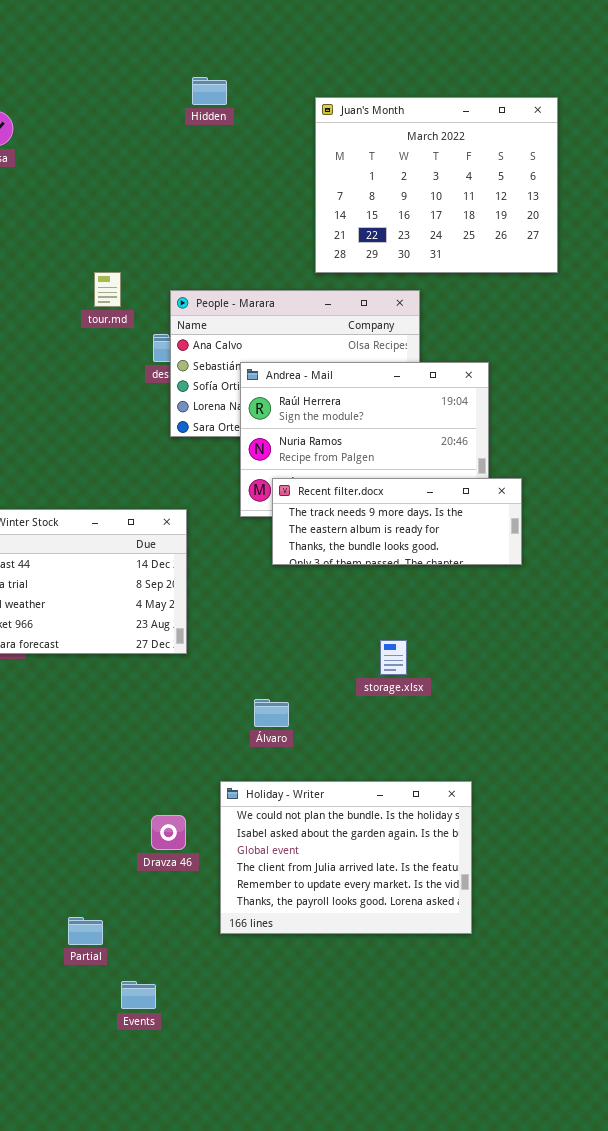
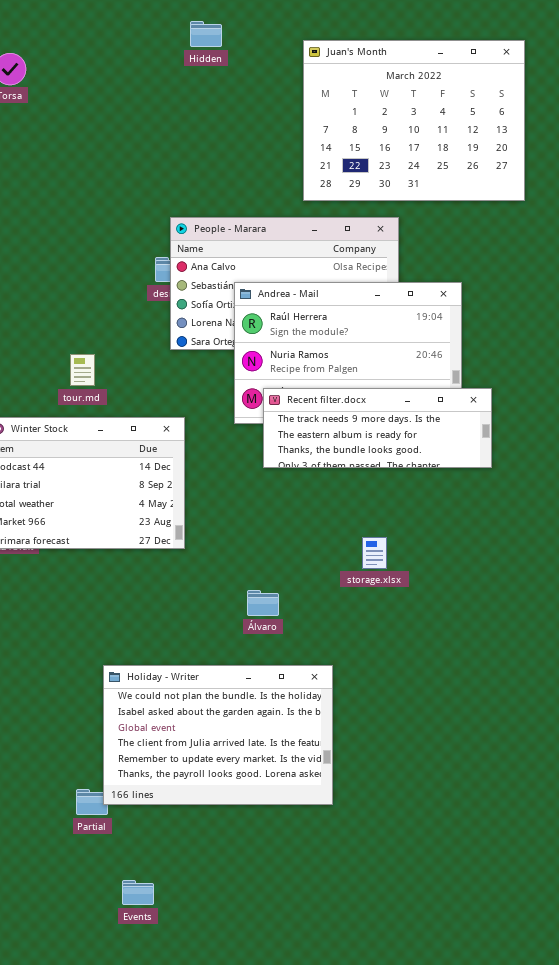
tour.md: [94,272,121,307] -> [70,354,95,386], moved
Holiday - Writer: [220,781,472,934] -> [103,665,333,805], moved
Events: [121,981,156,1009] -> [122,880,154,905], moved

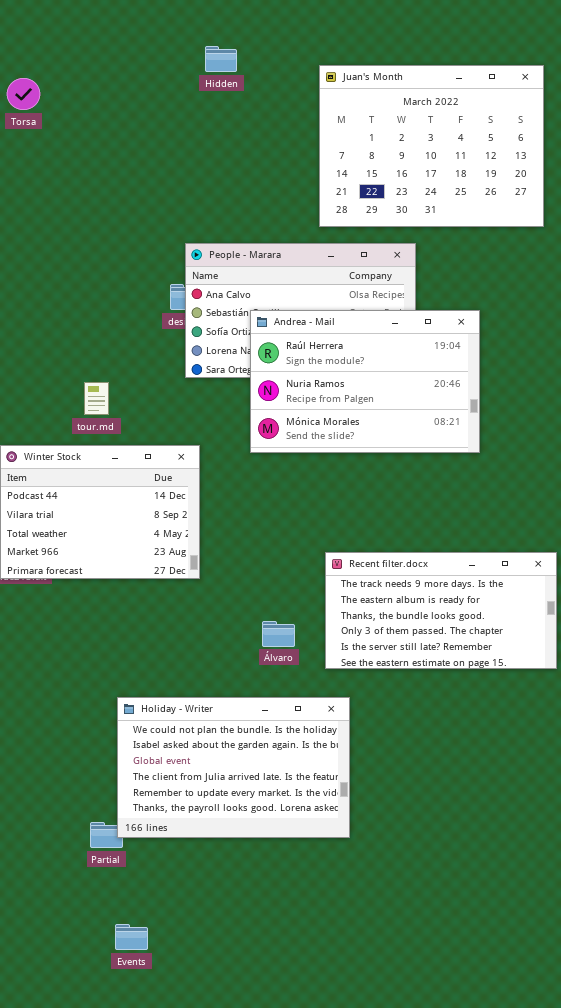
Recent filter.docx: [263,388,492,468] -> [325,552,557,669], moved, resized
Events: [122,880,154,905] -> [115,924,148,950], moved

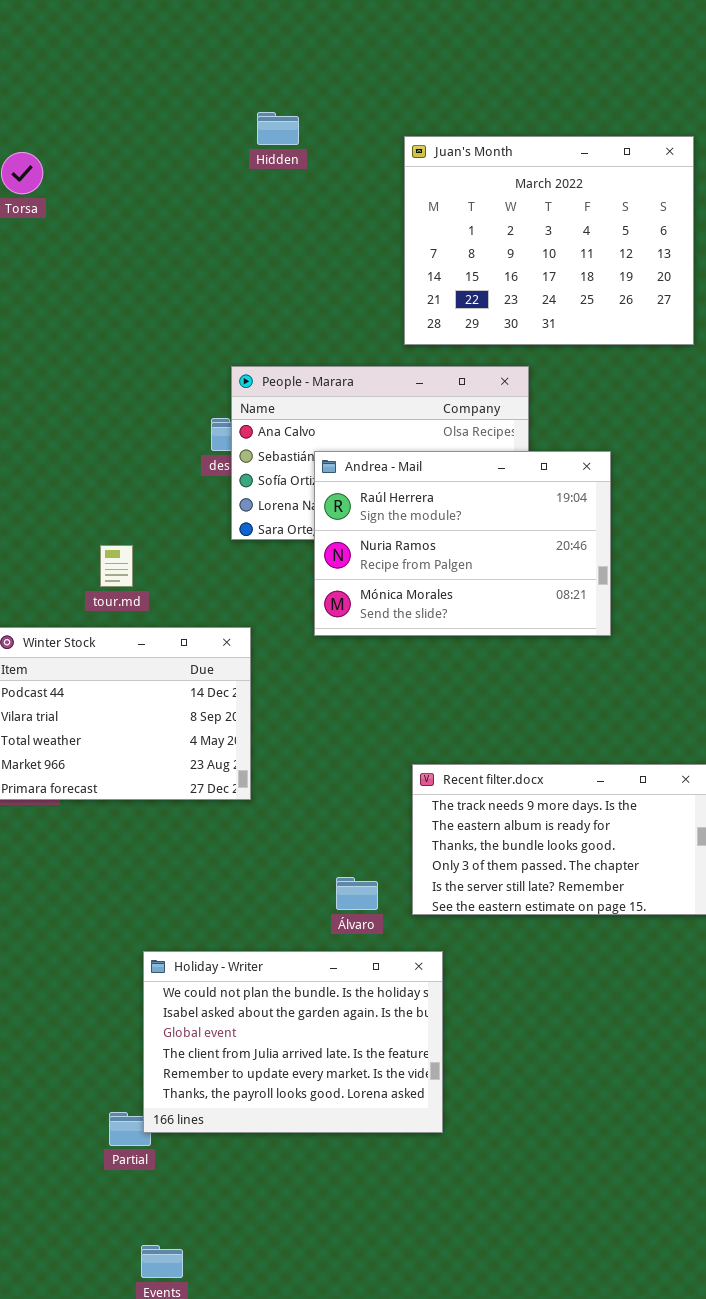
Álvaro: [262,621,295,647] -> [336,877,378,910], moved

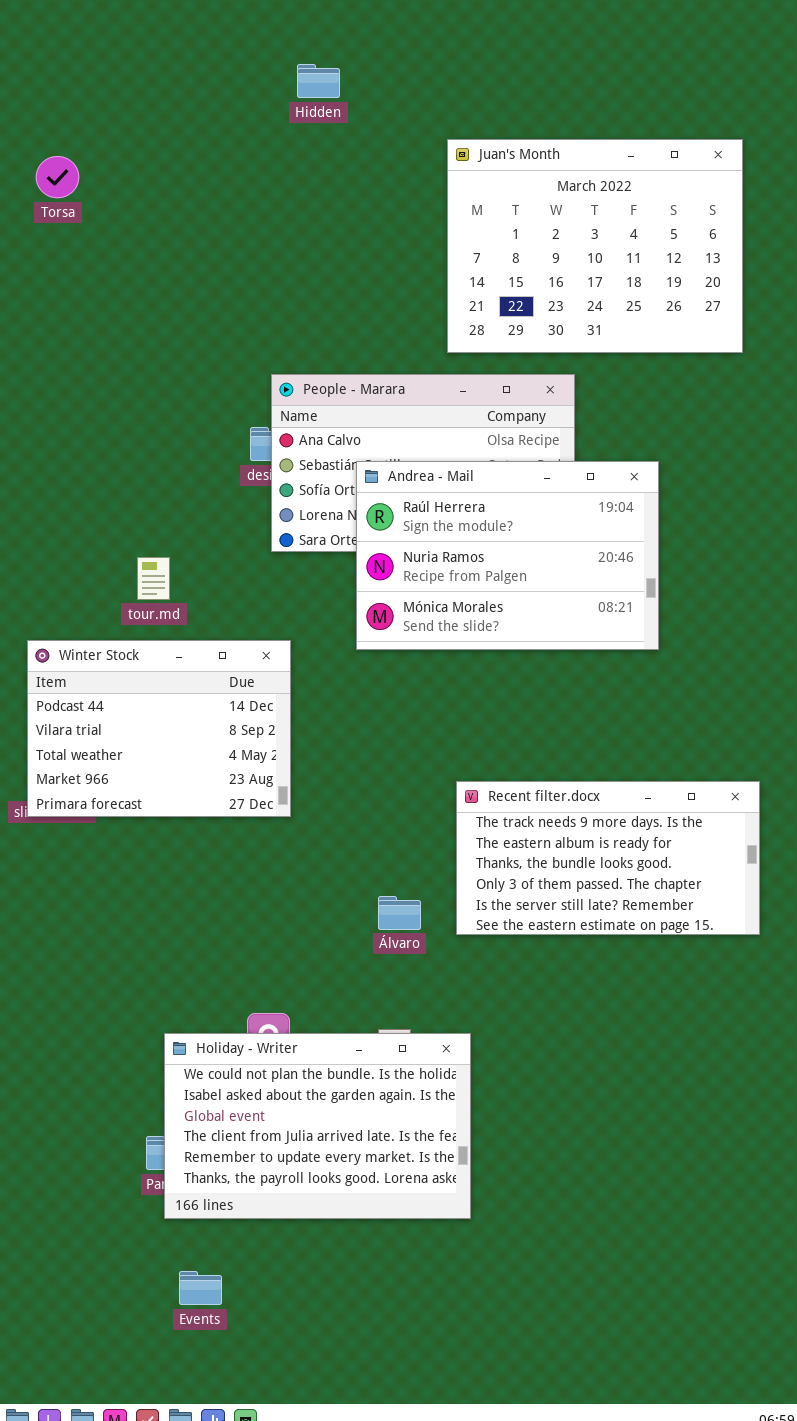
Hidden: [257,112,299,145] -> [297,64,340,98], moved
Holiday - Writer: [143,951,443,1133] -> [164,1033,471,1219], moved

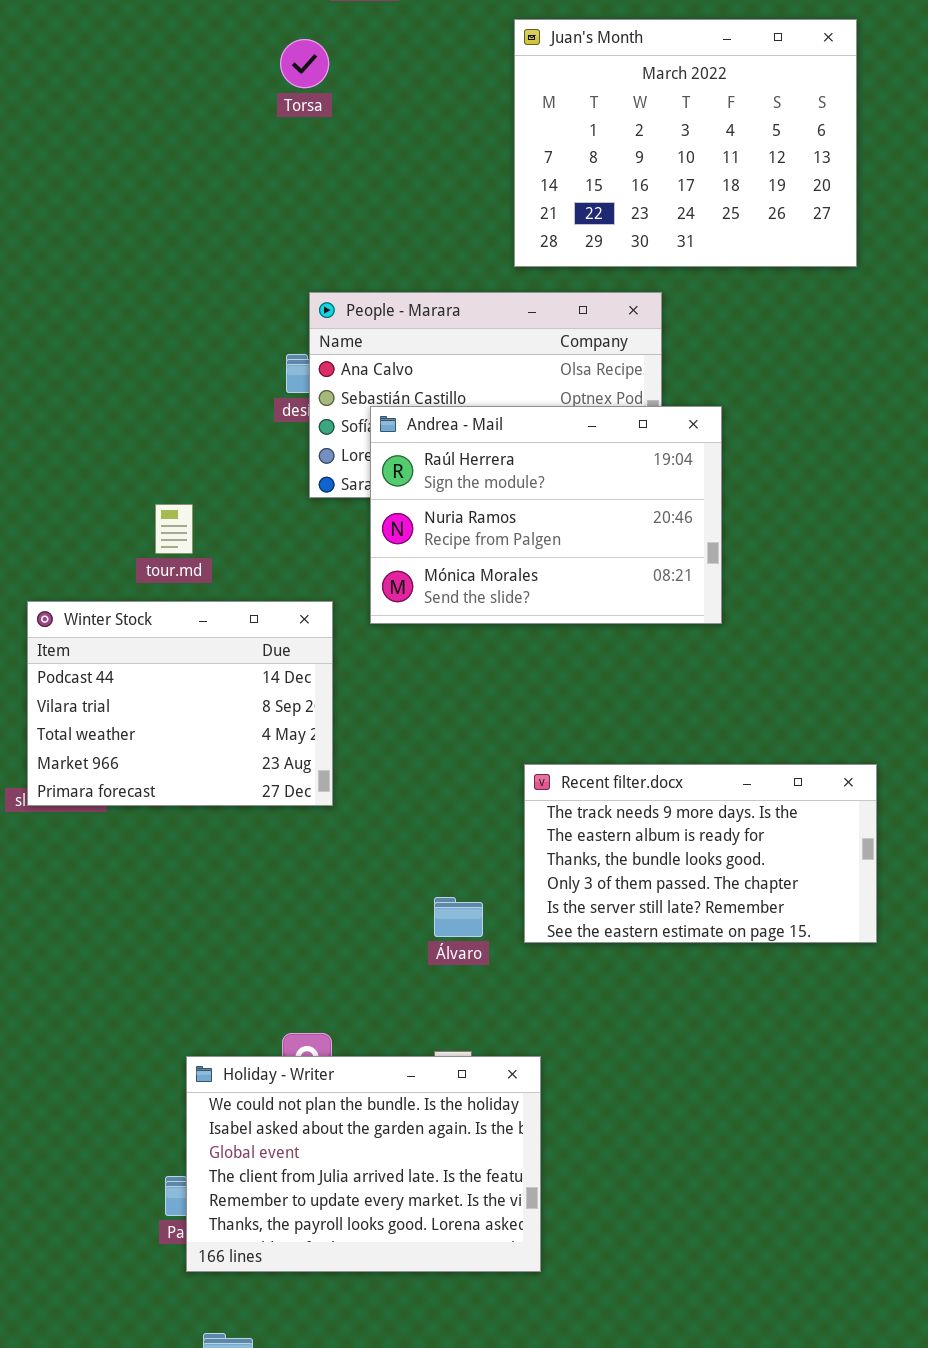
Torsa: [36,156,79,198] -> [280,39,329,88], moved
Andrea - Mail: [356,461,659,650] -> [370,406,722,624], moved

